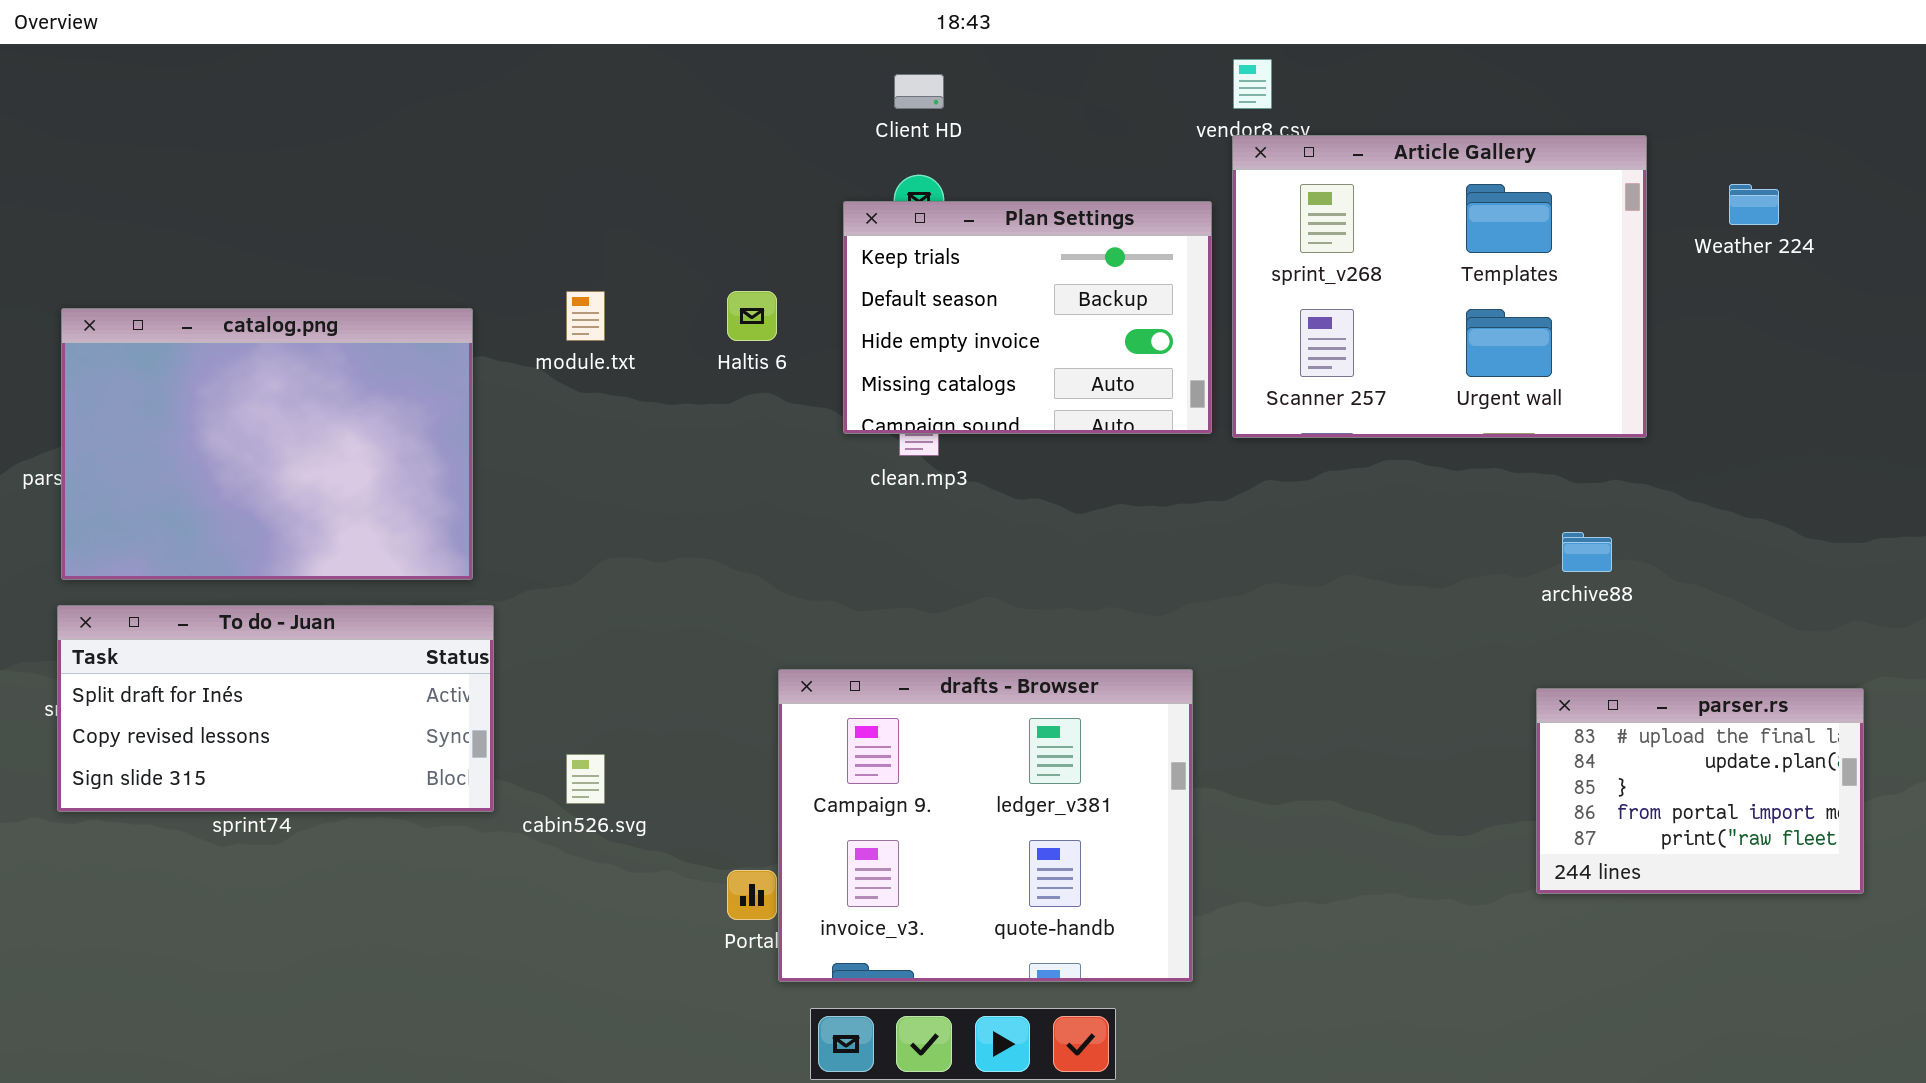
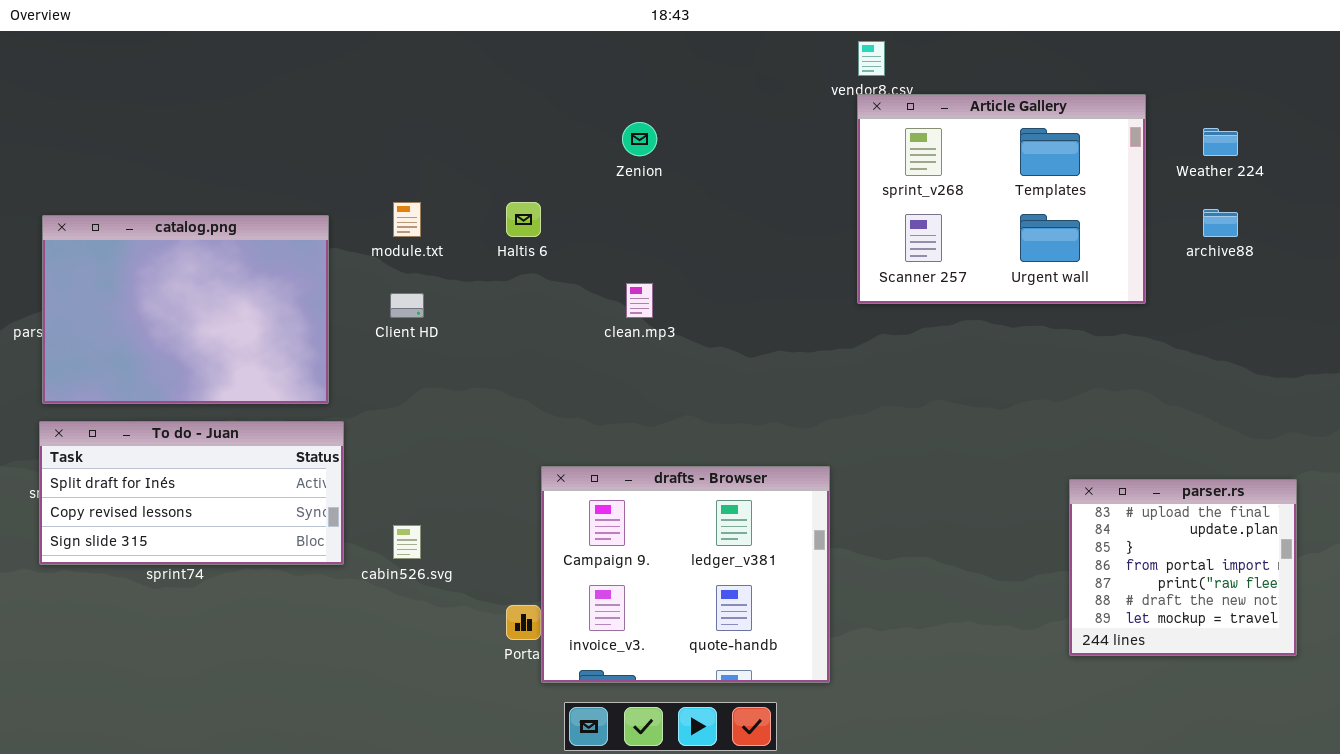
Client HD: [894,74,944,109] -> [390,293,424,318], moved
Plan Settings: [843,201,1212,434] -> none, closed
archive88: [1562,532,1612,572] -> [1203,209,1238,237], moved
parser.rs: [1536,688,1864,894] -> [1069,479,1297,656], resized

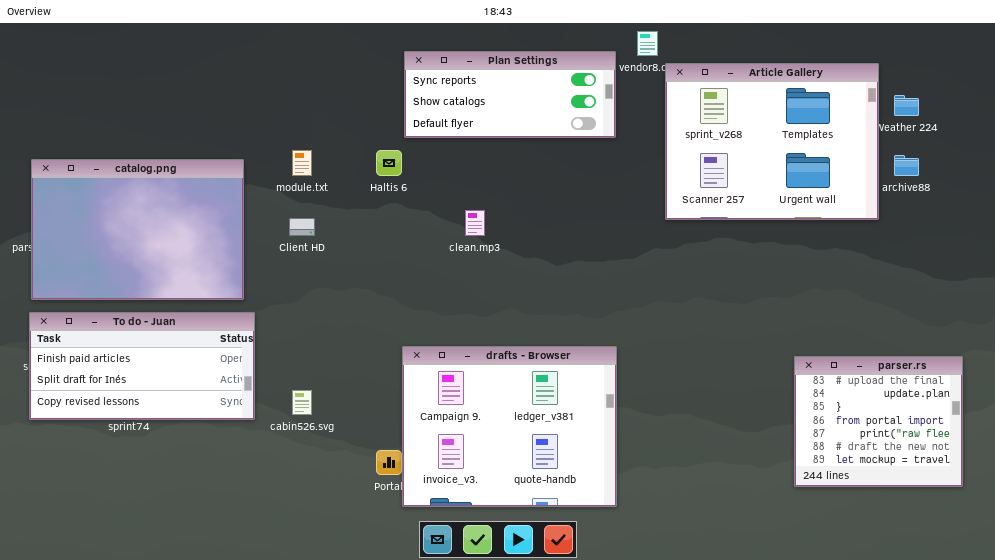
Plan Settings: none -> [404,51,616,138], opened
Article Gallery: [857,94,1146,304] -> [665,63,879,220], moved
To do - Juan: [39,421,344,565] -> [29,312,255,420], scrolled up 1 row

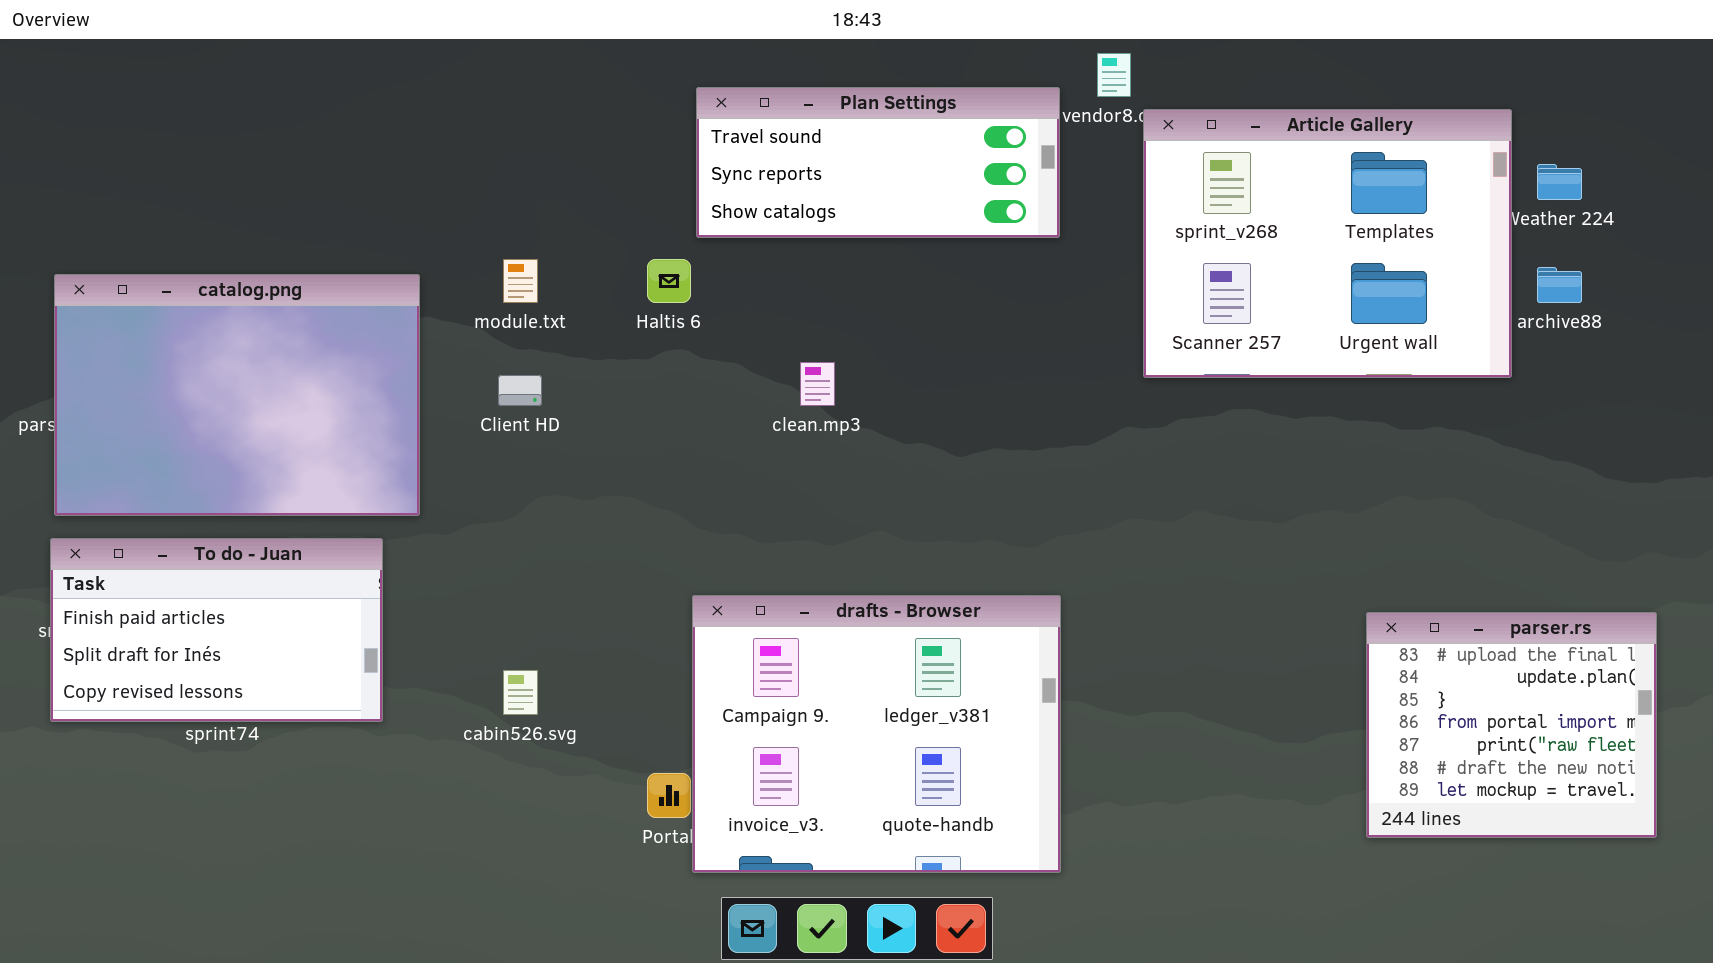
Plan Settings: [404,51,616,138] -> [696,87,1060,238], scrolled up 1 row
To do - Juan: [29,312,255,420] -> [50,538,383,722], resized

